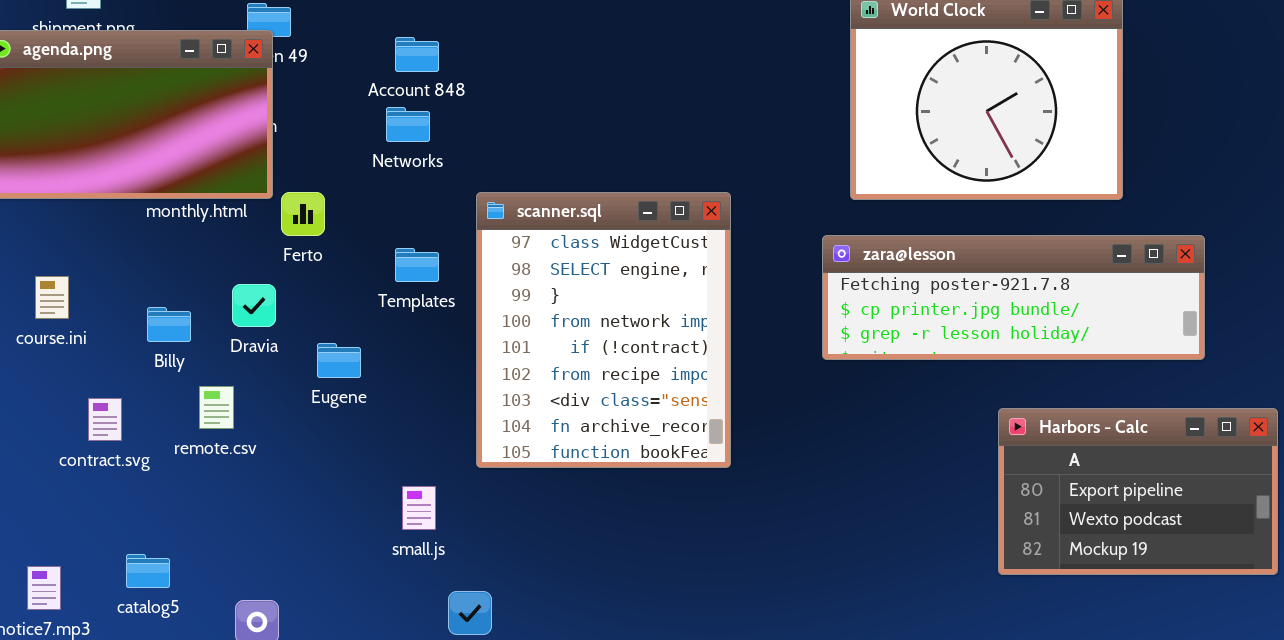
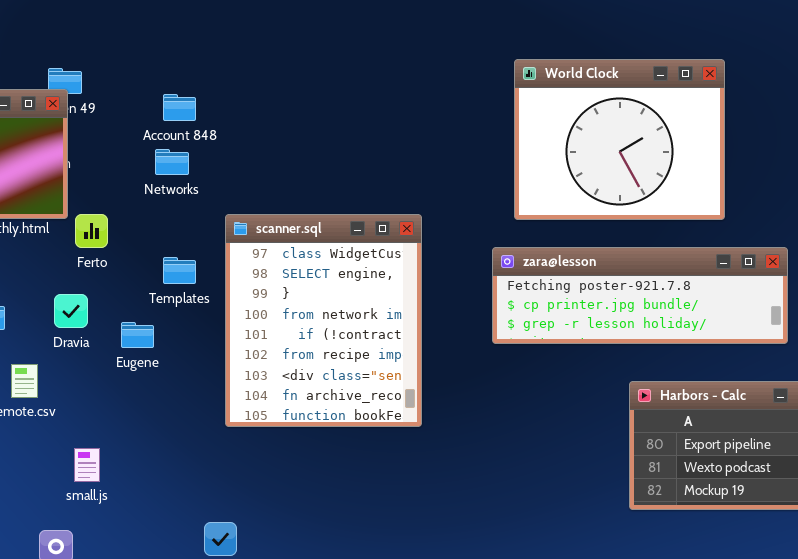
Dravia: [232,284,276,327] -> [54,294,88,328], moved
Eugene: [317,343,361,378] -> [121,322,154,348], moved
small.js: [402,486,436,530] -> [74,448,100,482], moved

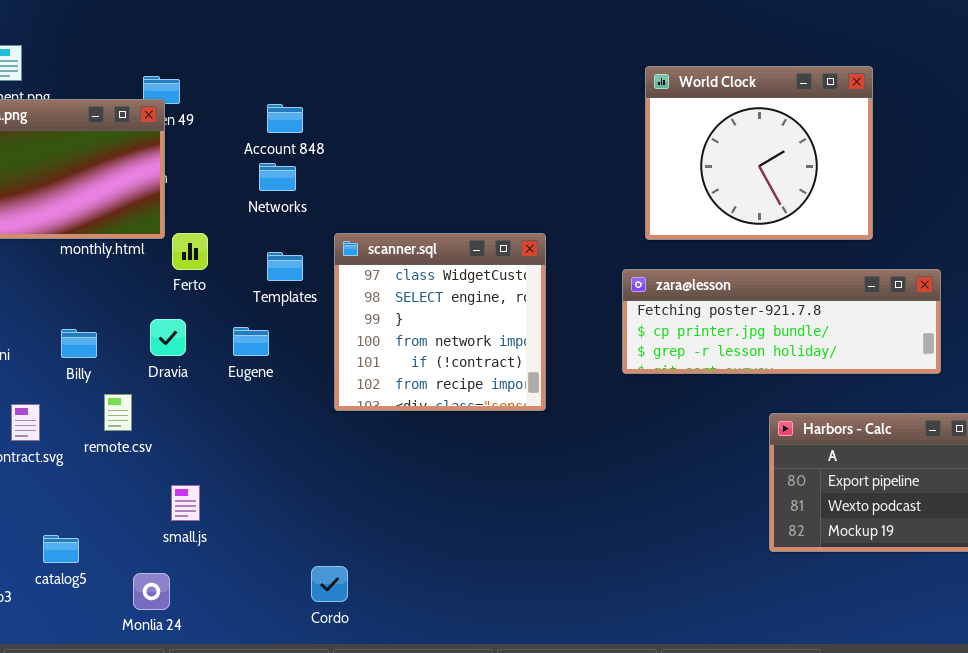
scanner.sql: [225,214,422,427] -> [334,233,546,411], resized
Templates: [163,257,196,284] -> [267,252,303,281], moved
Eugene: [121,322,154,348] -> [233,327,269,356], moved

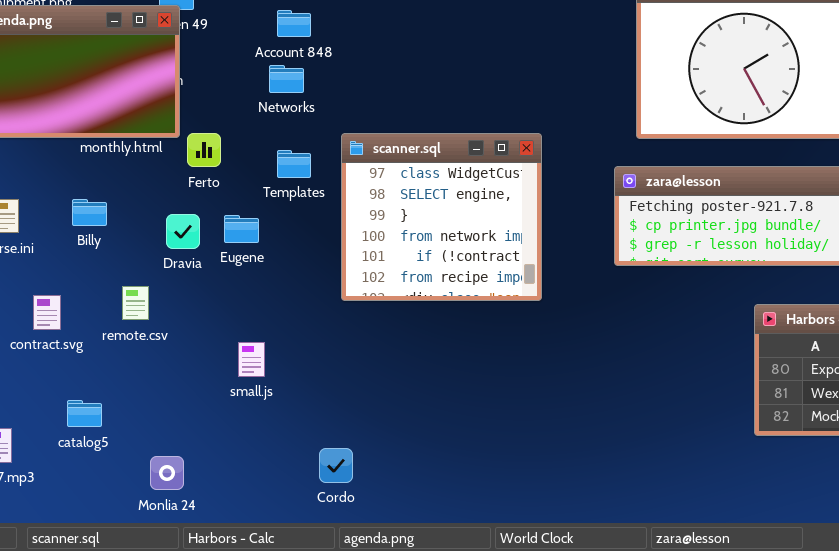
Eugene: [233,327,269,356] -> [224,215,259,243], moved
Billy: [61,329,97,358] -> [72,199,107,226], moved
small.js: [171,485,200,521] -> [238,342,265,377], moved
catalog5: [43,535,79,563] -> [67,400,102,427], moved

